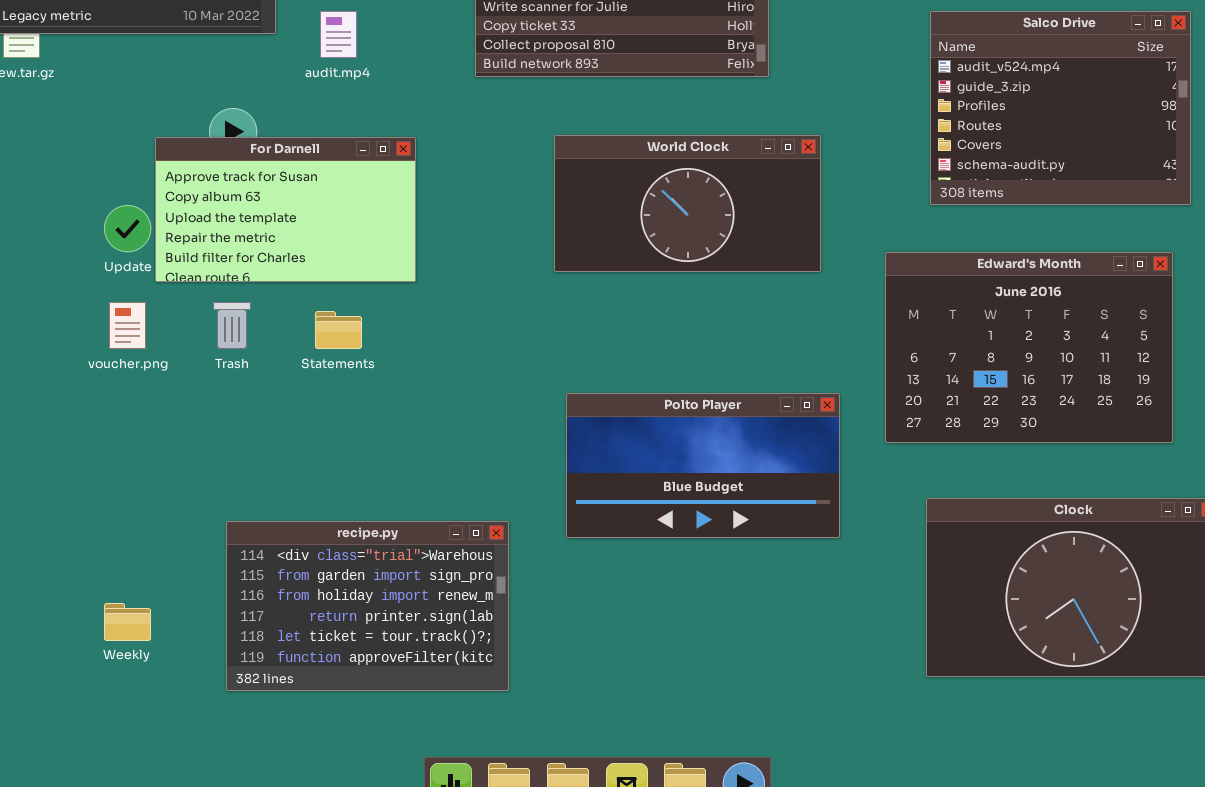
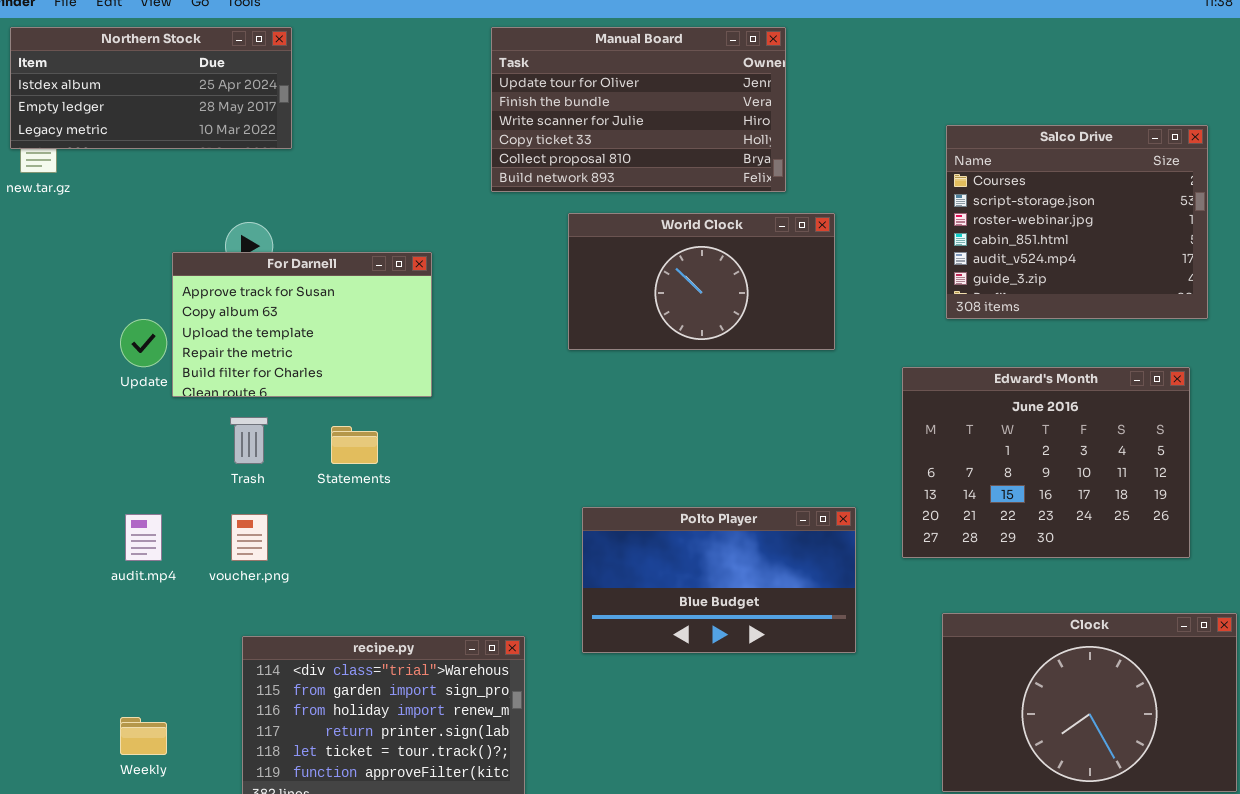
audit.mp4: [320,11,357,58] -> [125,514,162,561], moved
Salco Drive: [930,11,1191,205] -> [946,125,1208,319], scrolled up 4 rows
World Clock: [554,135,821,272] -> [568,213,835,350], moved
voucher.png: [109,302,146,349] -> [231,514,268,561], moved

